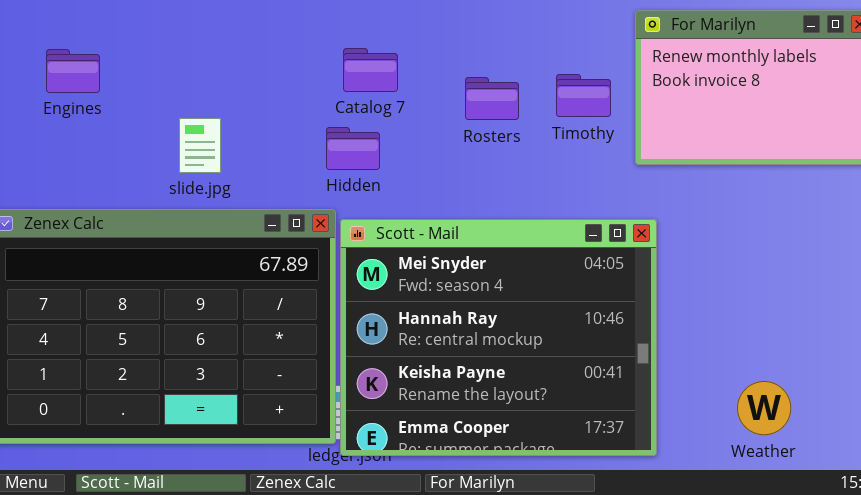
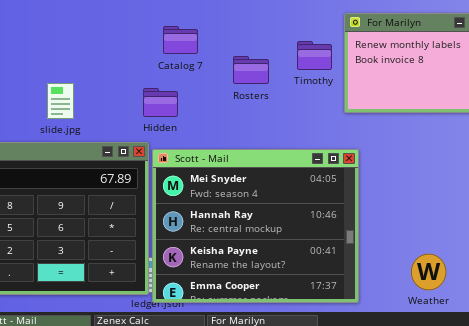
Catalog 7: [343,48,398,92] -> [163,26,198,54], moved
Timothy: [556,74,611,117] -> [297,41,332,70], moved

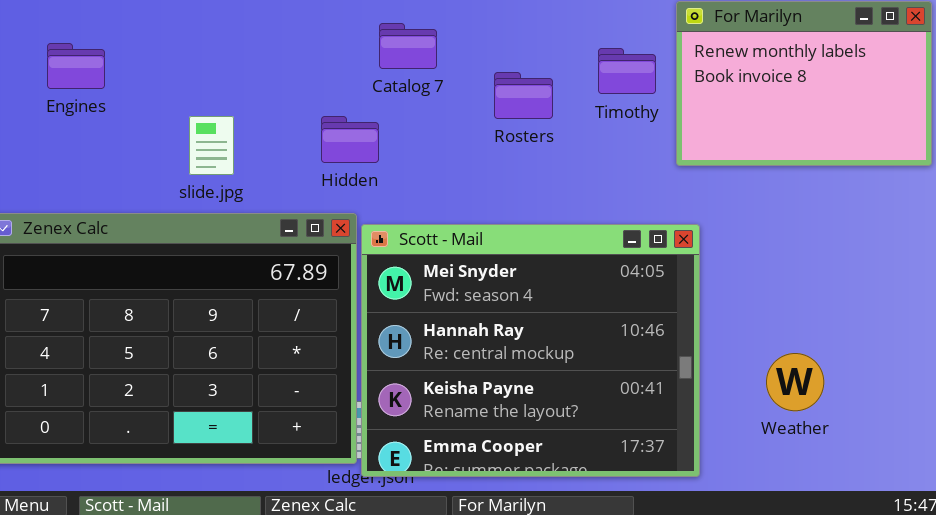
Hidden: [143,88,178,117] -> [321,116,379,163], moved
Weather: [411,254,446,290] -> [766,353,824,411], moved

